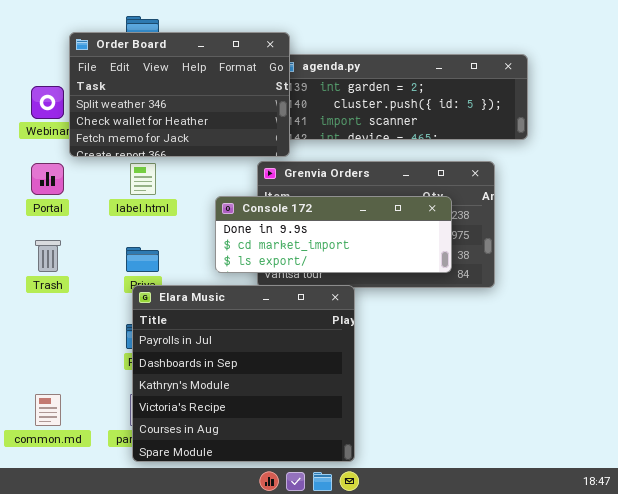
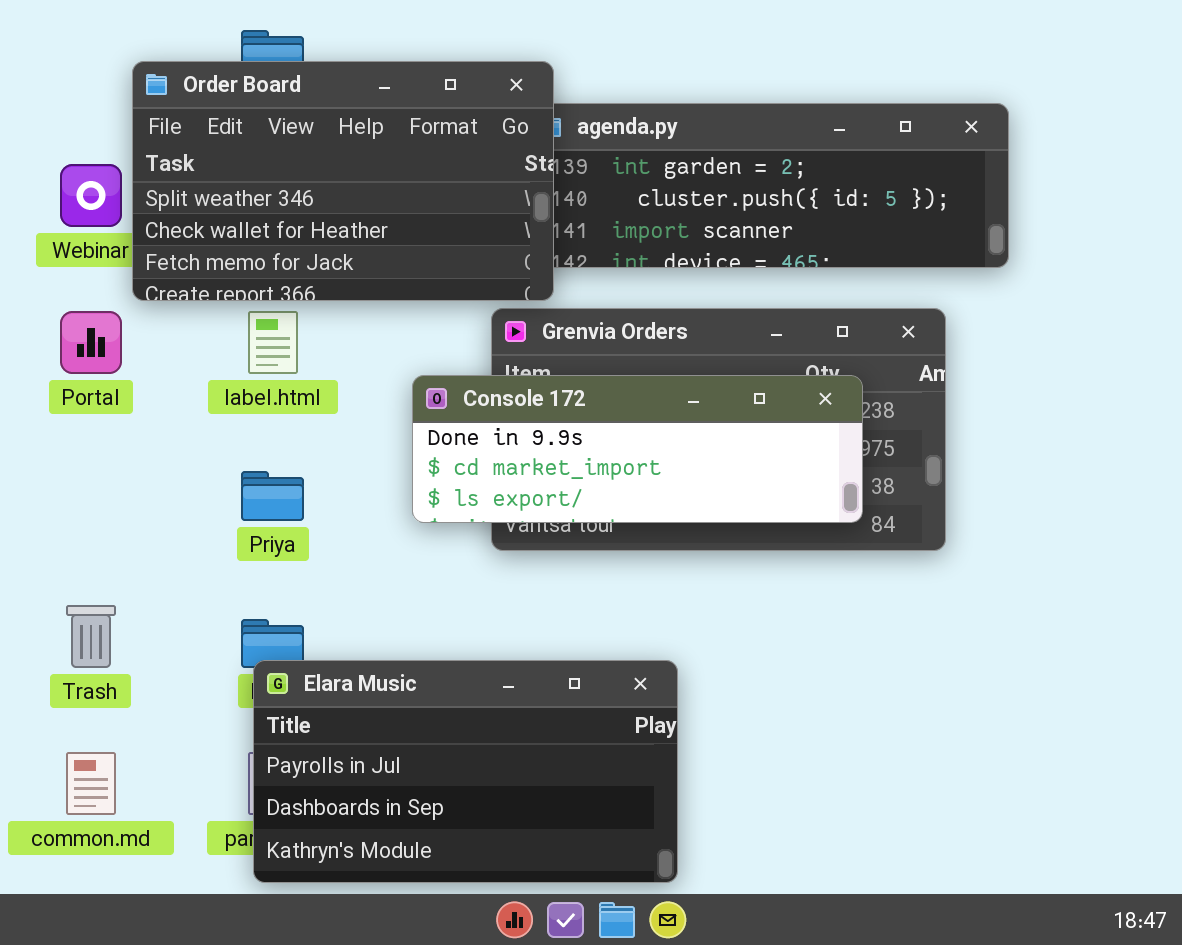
Trash: [35,240,61,272] -> [66,605,116,668], moved
Elara Music: [132,285,355,462] -> [253,660,678,883], resized

